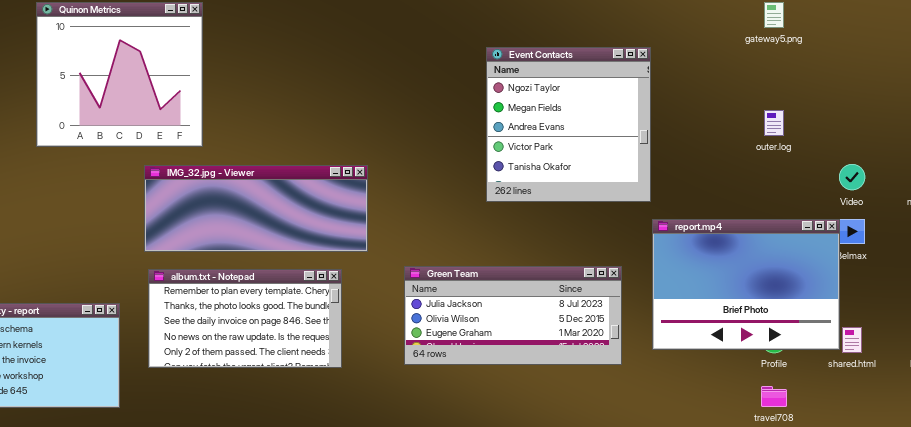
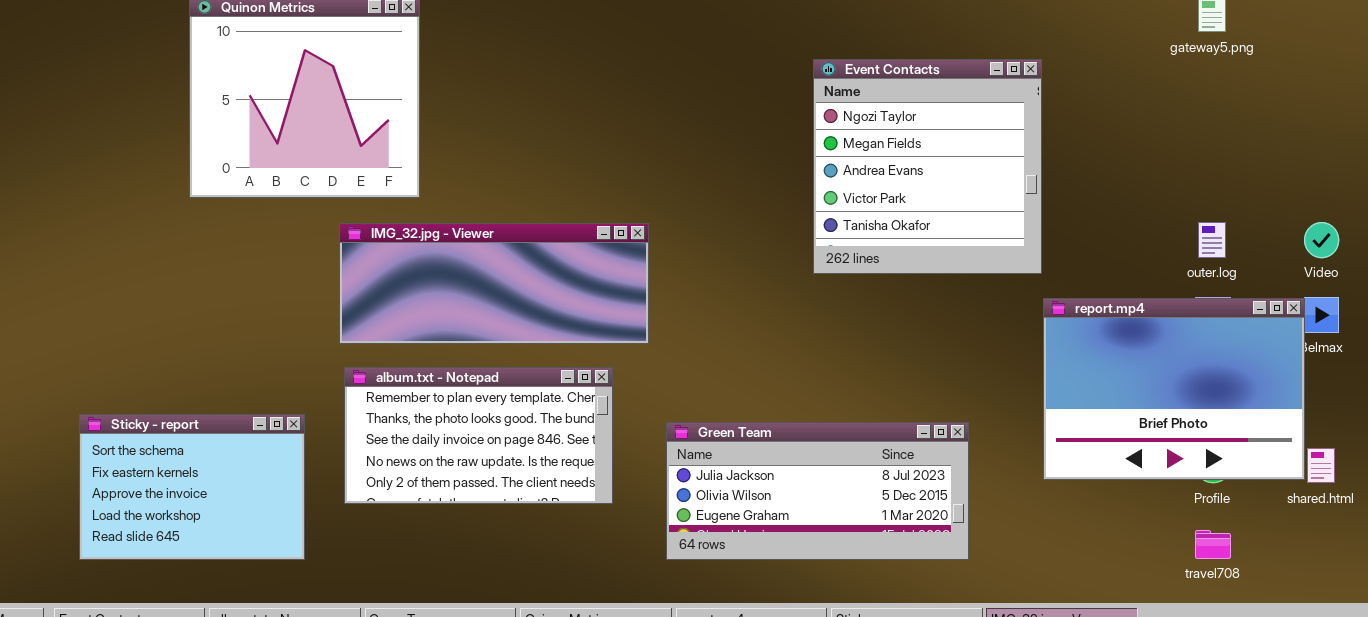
outer.log: [764,110,784,136] -> [1198,222,1226,258], moved
Green Team: [404,266,622,365] -> [666,422,969,560], moved

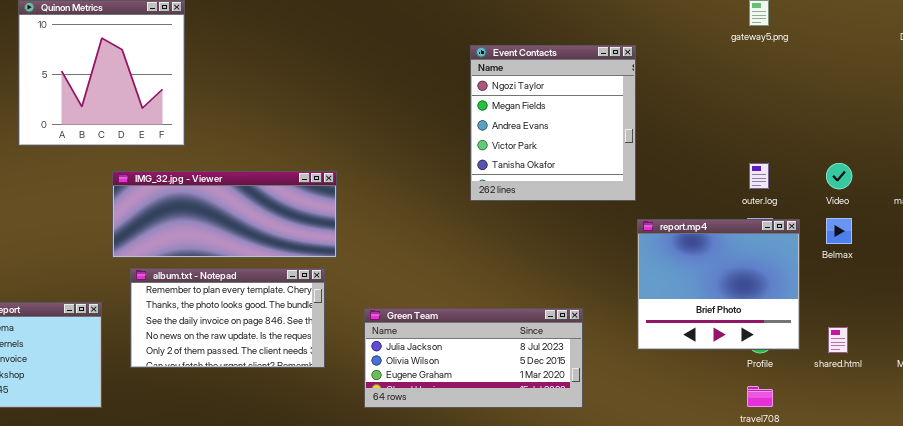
IMG_32.jpg - Viewer: [339,223,649,344] -> [112,171,337,258], moved
report.mp4: [1043,298,1305,480] -> [637,219,800,350], resized

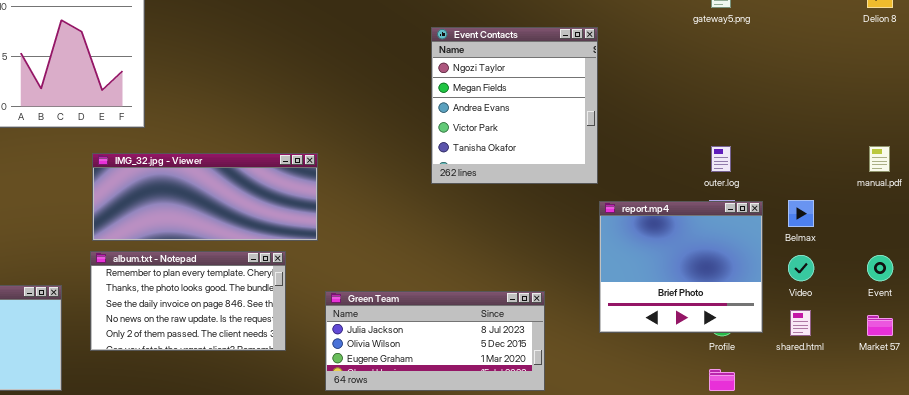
Video: [826,163,852,189] -> [788,255,814,281], moved
IMG_32.jpg - Viewer: [112,171,337,258] -> [92,153,318,241], moved

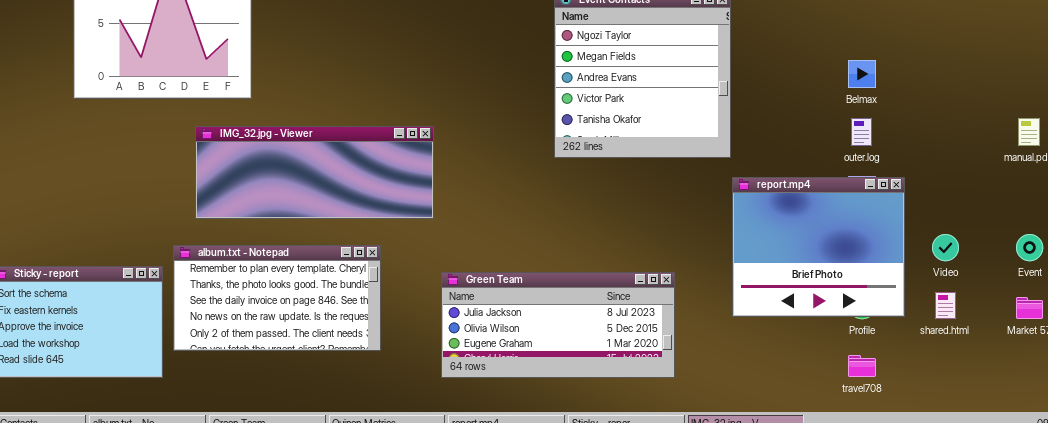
Belmax: [788,200,814,227] -> [848,60,876,88], moved
album.txt - Notepad: [90,251,286,351] -> [173,245,381,351], moved

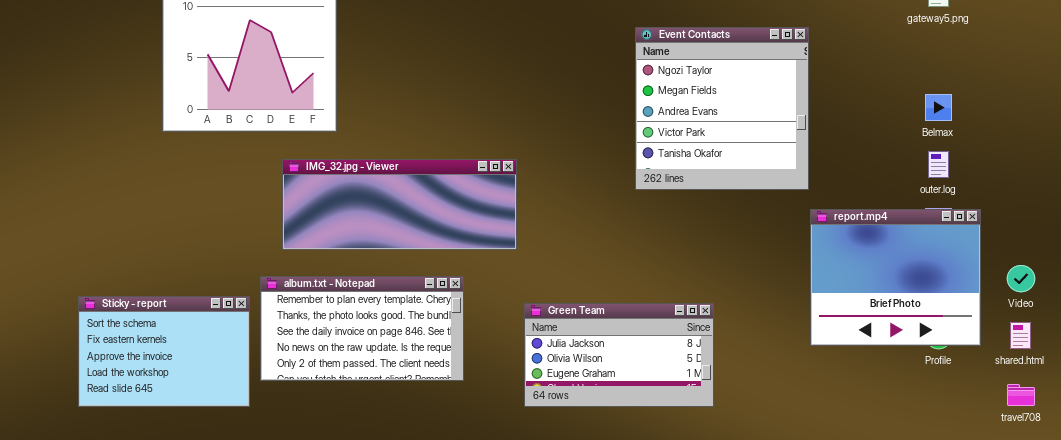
Green Team: [441,272,675,378] -> [524,303,714,407], resized
travel708: [848,355,876,377] -> [1007,384,1035,406], moved

